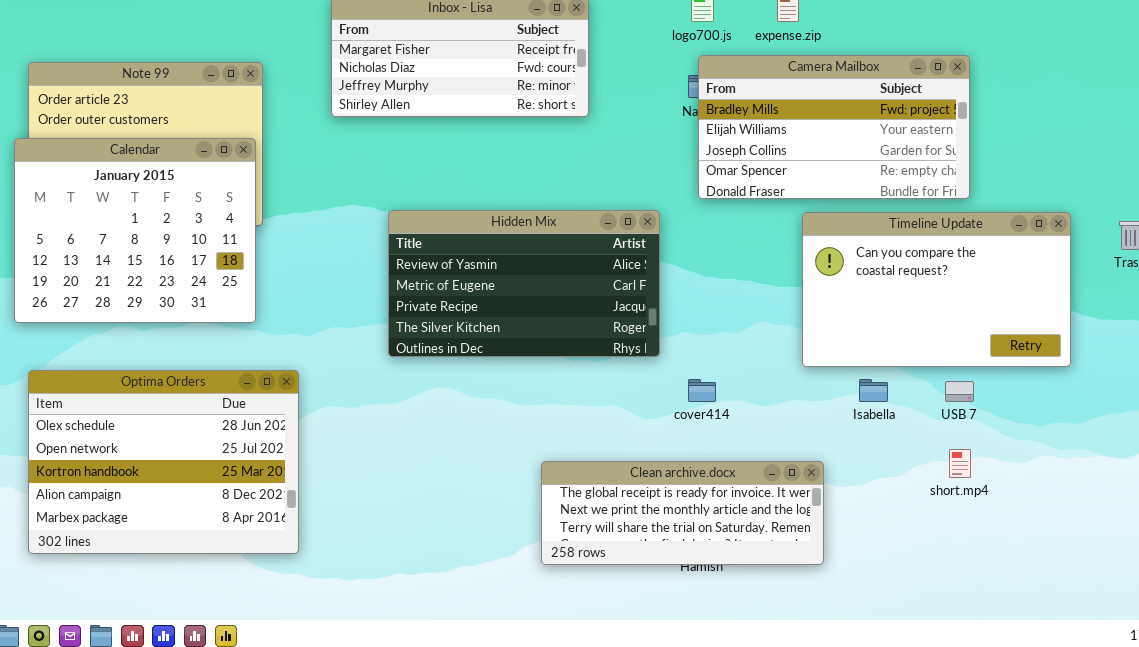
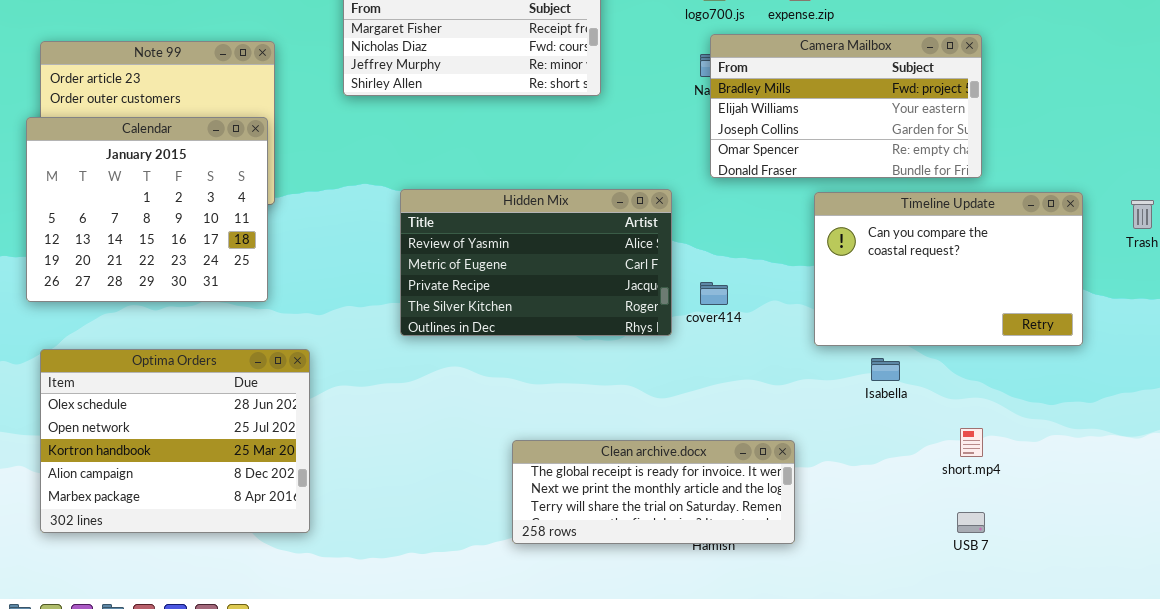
cover414: [688,379,716,402] -> [700,282,728,305], moved
USB 7: [945,381,974,402] -> [957,512,985,533], moved
Clean archive.docx: [541,461,824,565] -> [512,440,795,544], moved

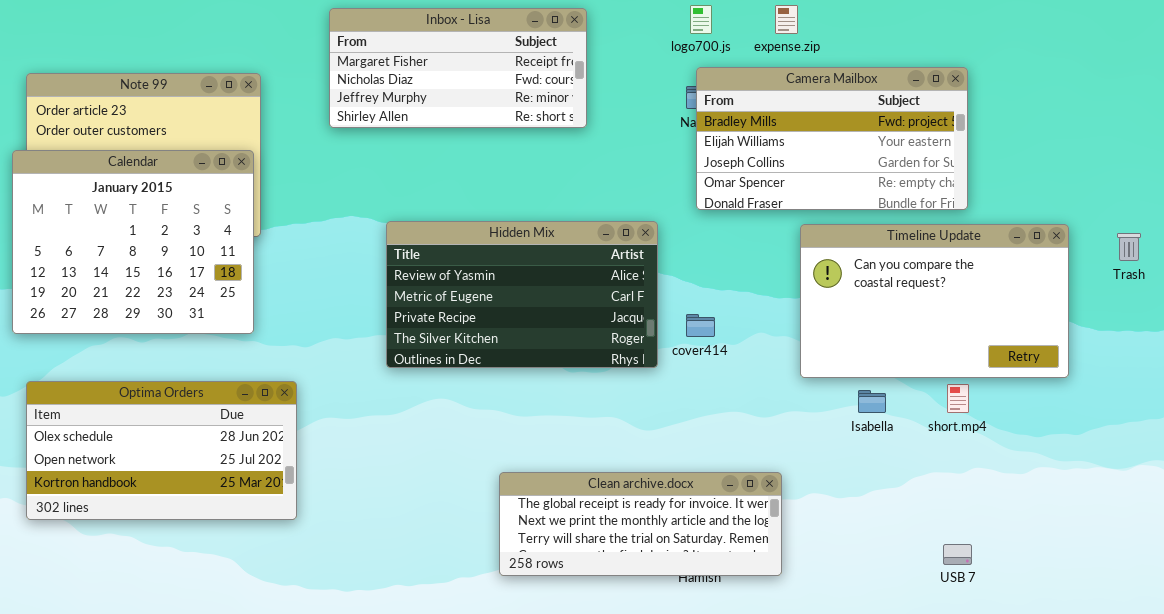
Optima Orders: [40,349,310,533] -> [26,381,297,520], resized
short.mp4: [960,428,983,457] -> [947,384,969,413], moved

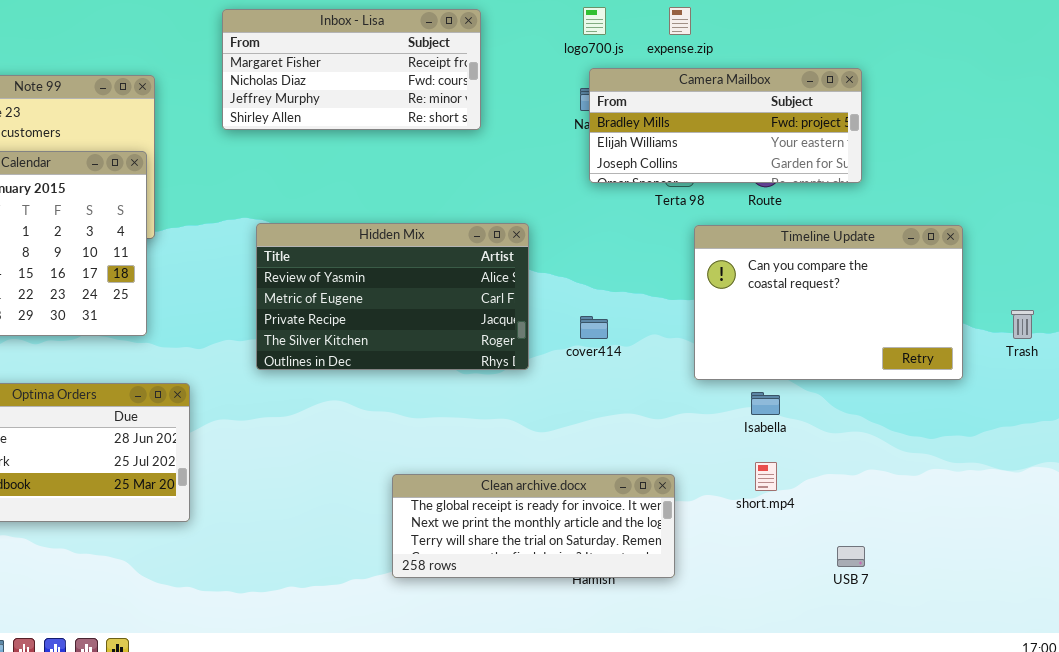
Camera Mailbox: [696,67,968,210] -> [589,68,862,183], resized
Hidden Mix: [386,221,658,368] -> [256,223,529,370], moved
Trash: [1117,233,1141,261] -> [1011,310,1034,339], moved
short.mp4: [947,384,969,413] -> [755,462,777,491], moved

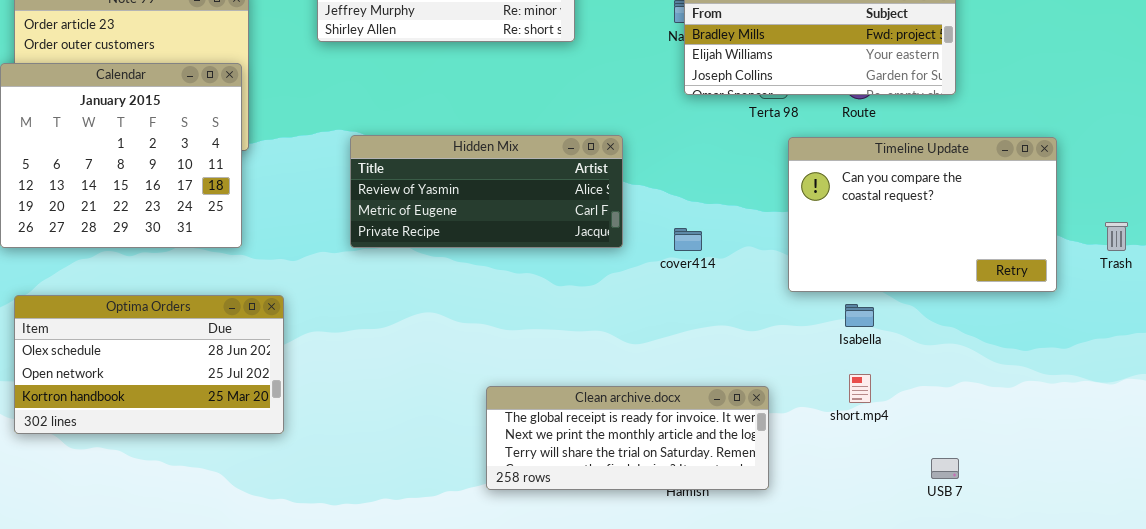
Hidden Mix: [256,223,529,370] -> [350,135,623,248], resized

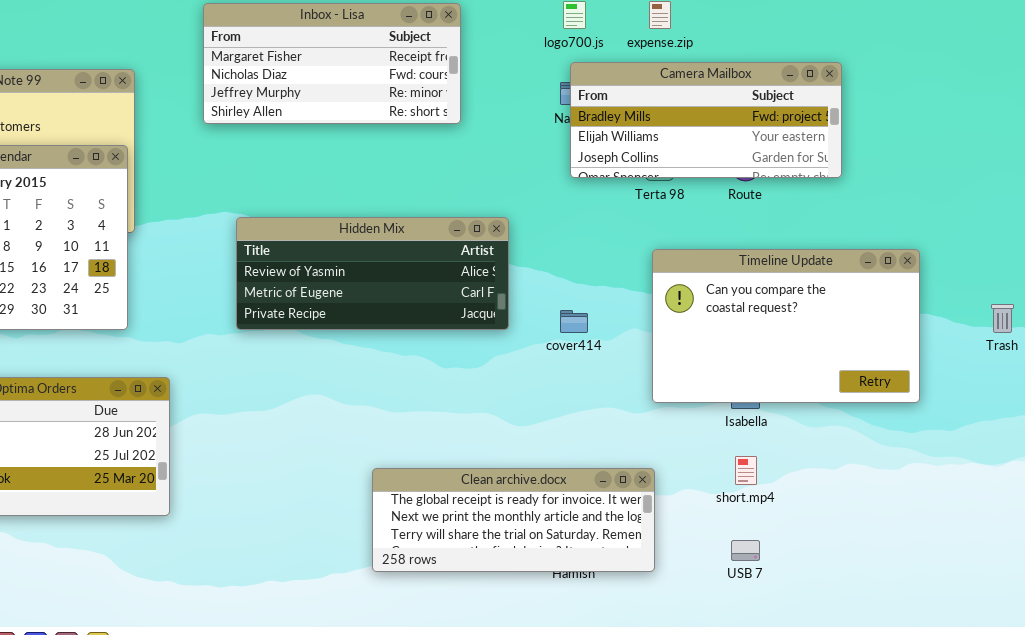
Timeline Update: [788,137,1057,292] -> [652,249,920,403], moved
USB 7: [931,458,959,479] -> [731,540,760,561], moved

